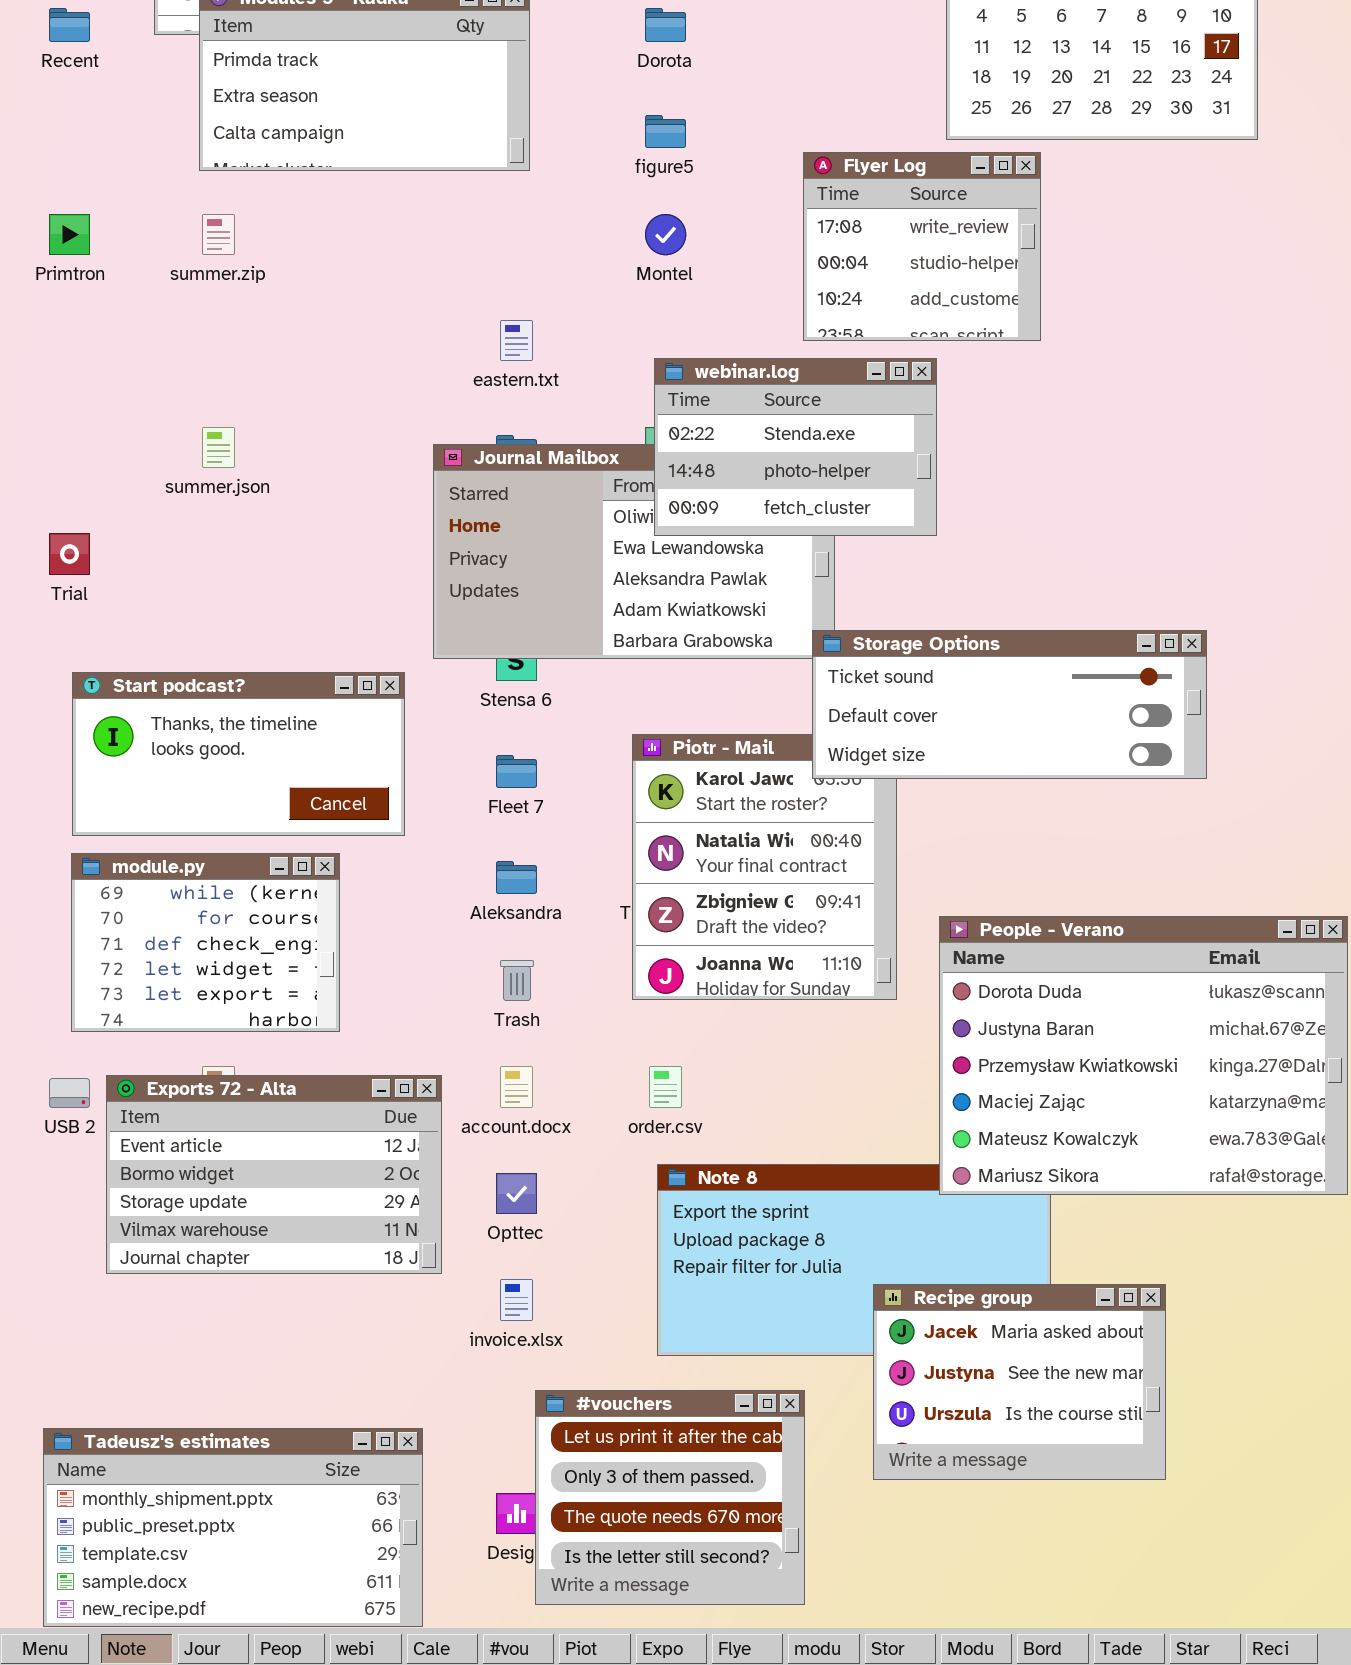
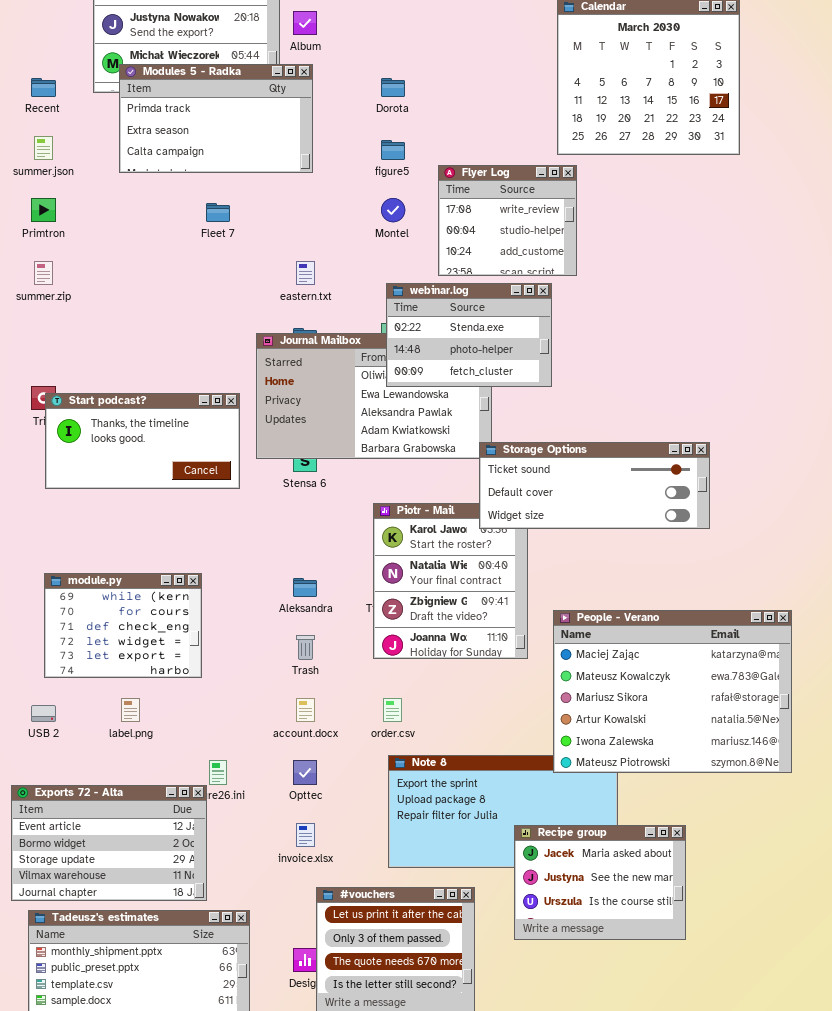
Flyer Log: [803,152,1041,341] -> [438,165,577,276], moved
summer.zip: [202,214,235,255] -> [34,261,53,285], moved
summer.json: [202,427,235,468] -> [34,136,53,160], moved
Start podcast?: [72,672,405,836] -> [45,393,240,489], moved
Fleet 7: [496,755,537,788] -> [206,203,230,222], moved
People - Verano: [939,916,1348,1195] -> [553,610,792,773], scrolled down 3 rows
Exports 72 - Alta: [106,1075,442,1274] -> [11,785,207,901], moved

